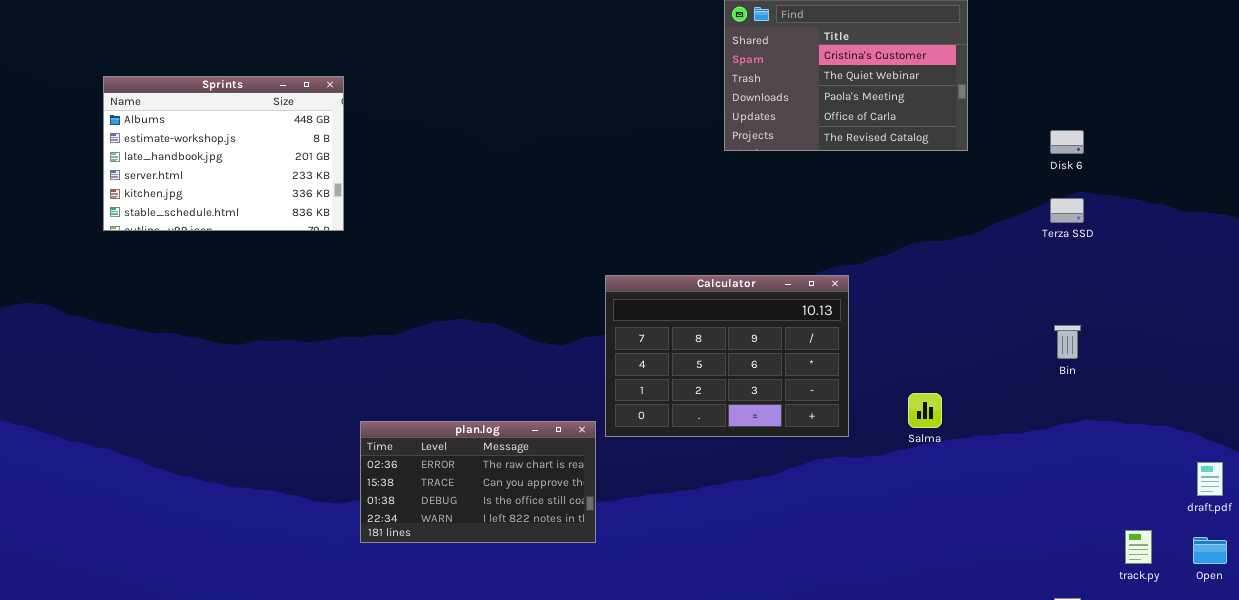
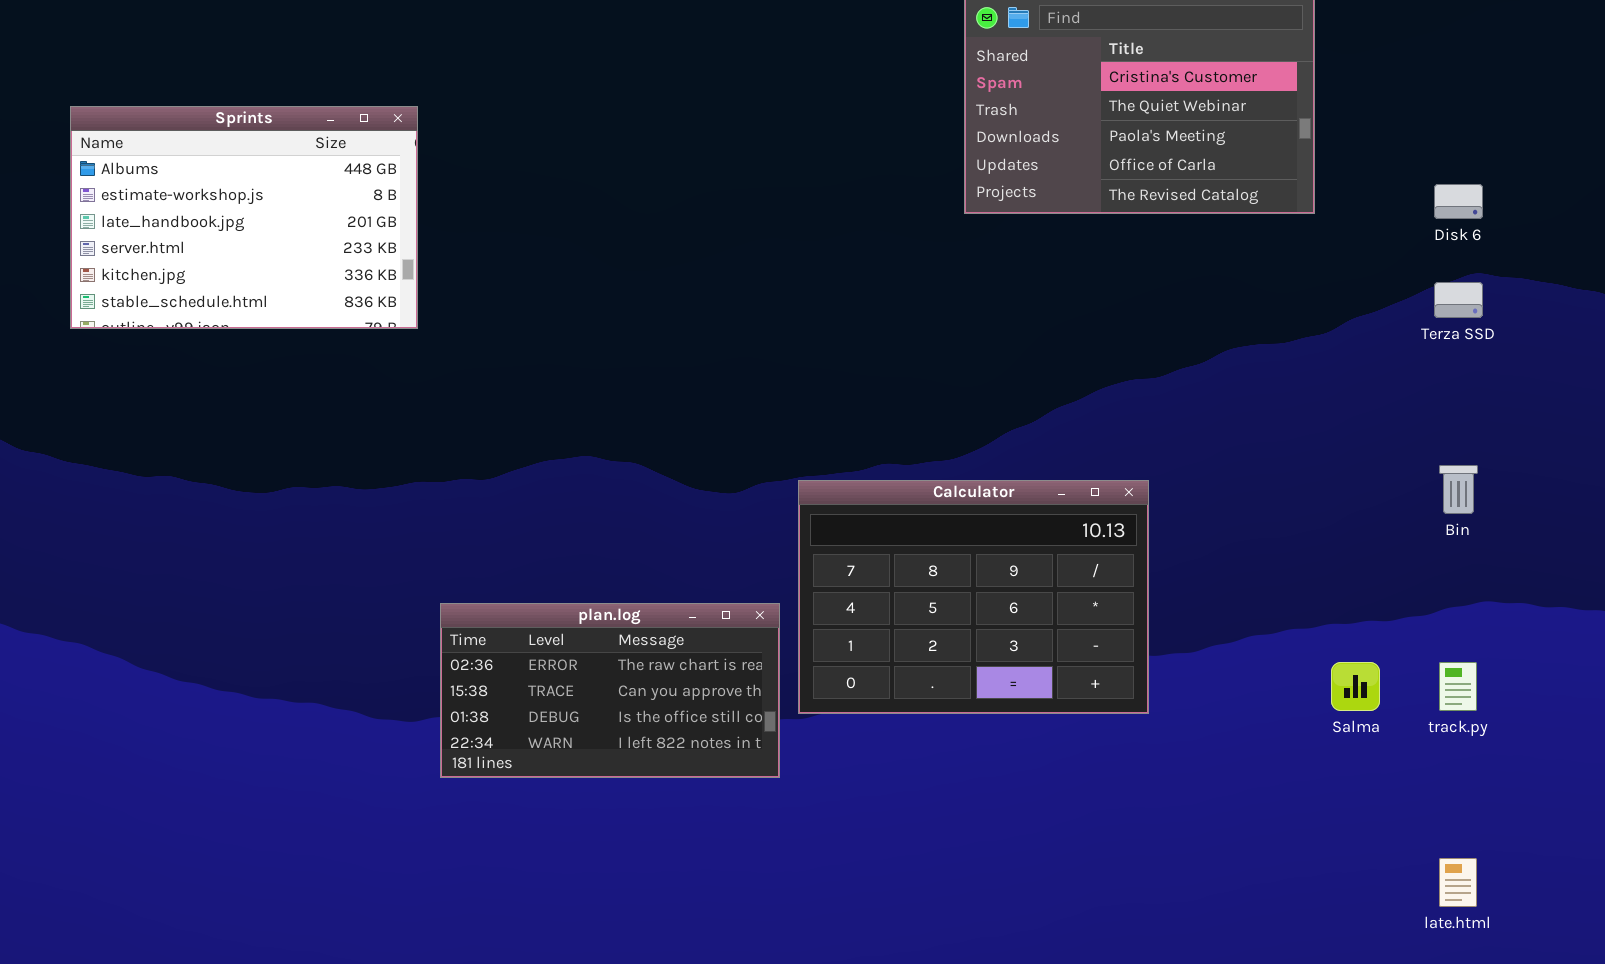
Calculator: [605,275,849,437] -> [798,480,1149,714], moved
Salma: [908,393,942,428] -> [1331,662,1380,711], moved
track.py: [1125,530,1152,564] -> [1439,662,1477,711], moved

